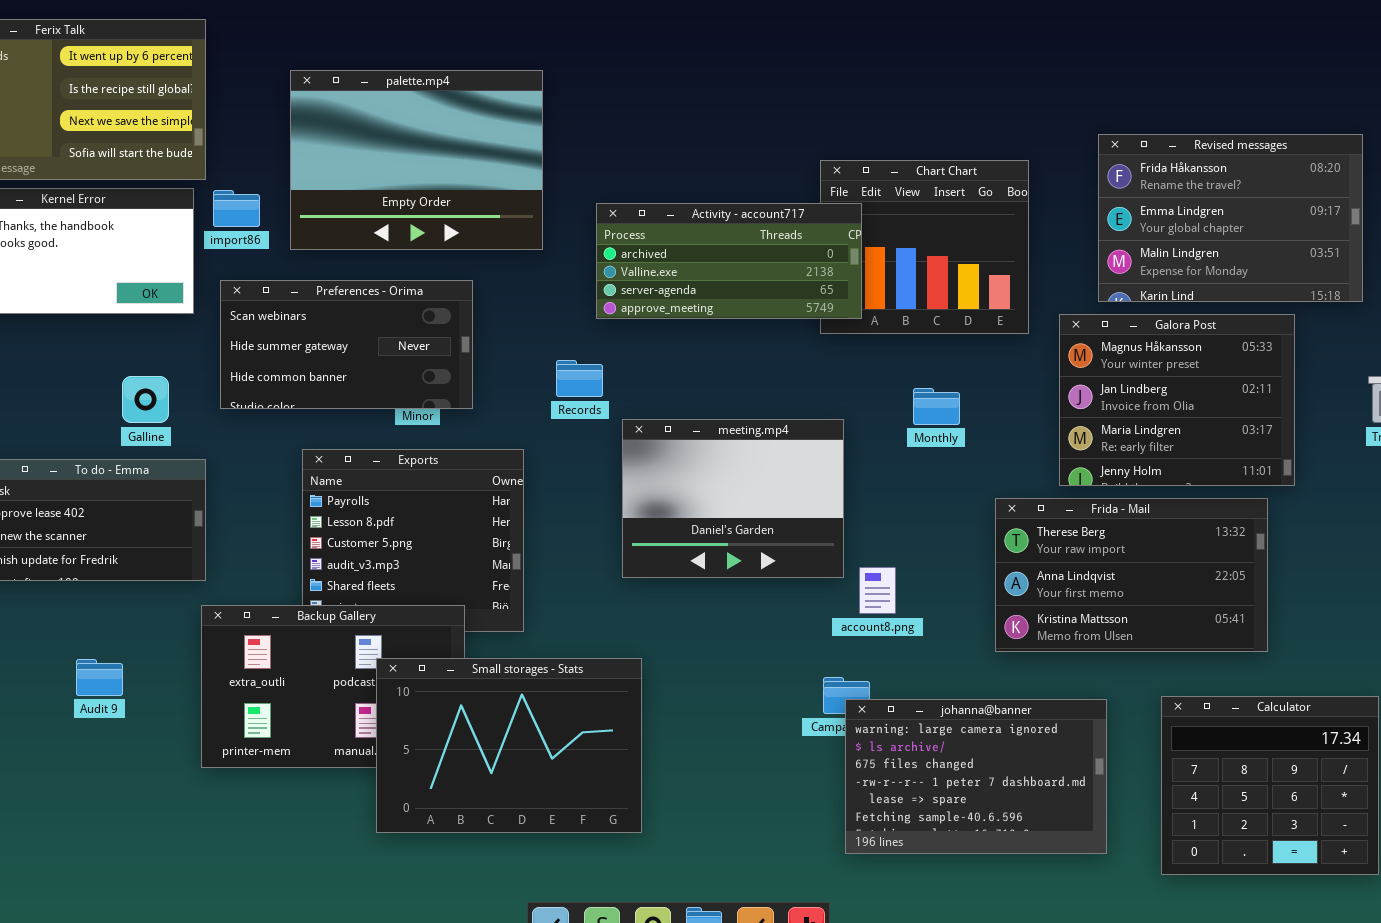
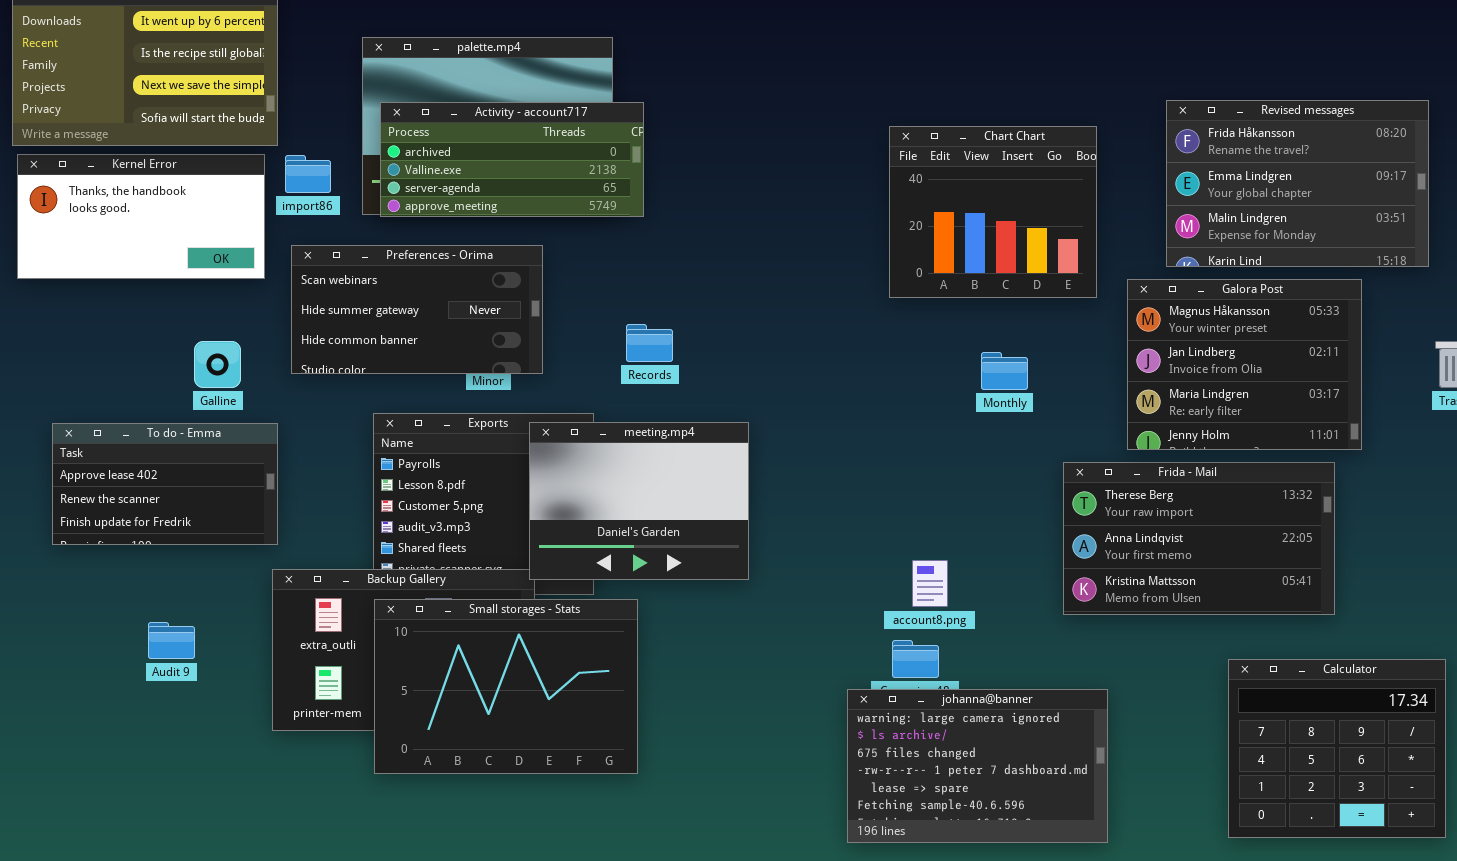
Activity - account717: [596,203,862,319] -> [380,102,644,217], moved
meeting.mp4: [622,419,844,578] -> [529,422,749,580], moved
account8.png: [859,567,896,614] -> [912,560,948,607], moved
Small storages - Stats: [376,658,642,833] -> [374,599,638,774], moved
johanna@banner: [845,699,1107,854] -> [847,689,1108,843], moved

